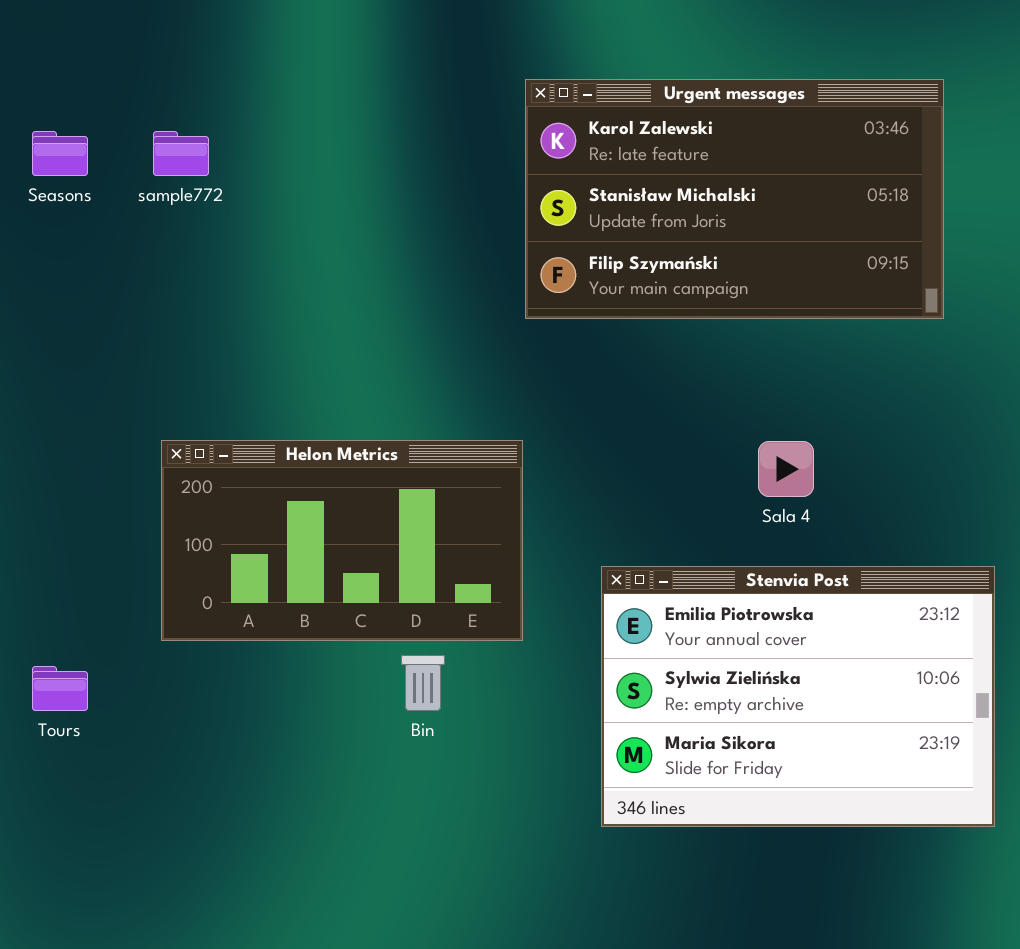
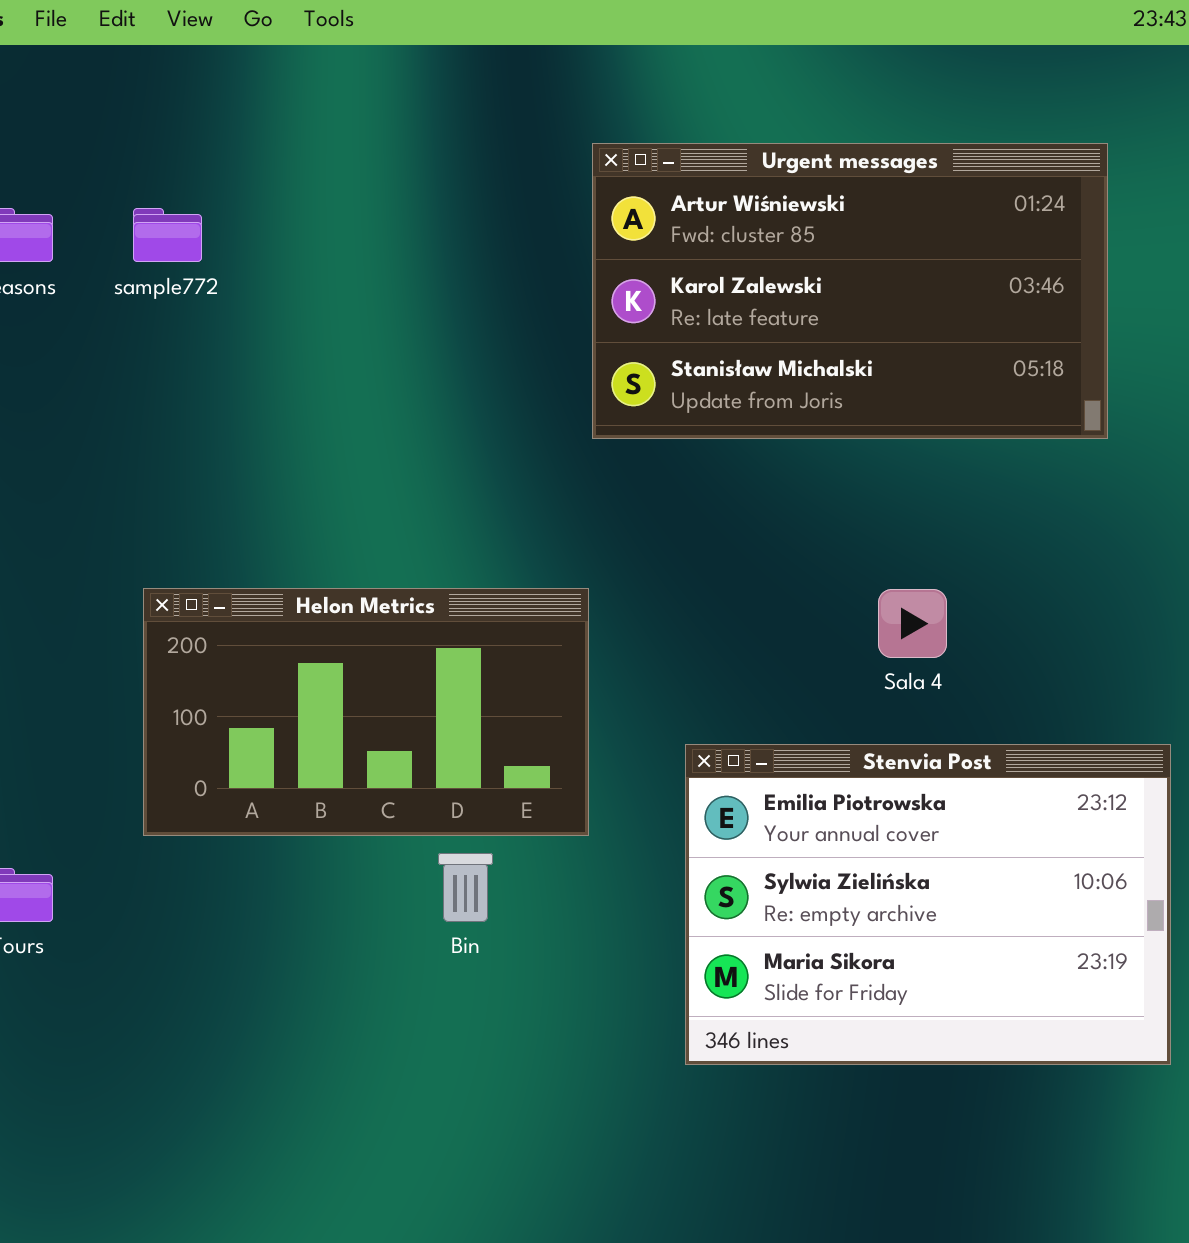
Urgent messages: [525,79,944,319] -> [592,143,1108,439], scrolled up 1 row

